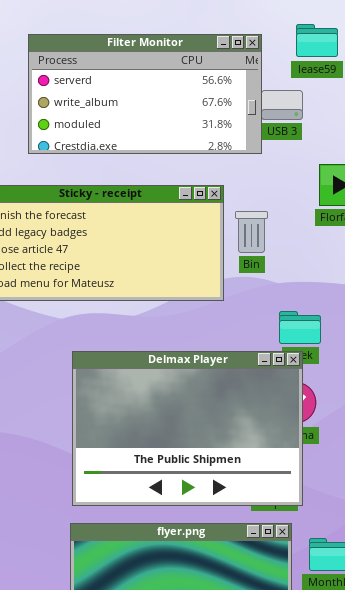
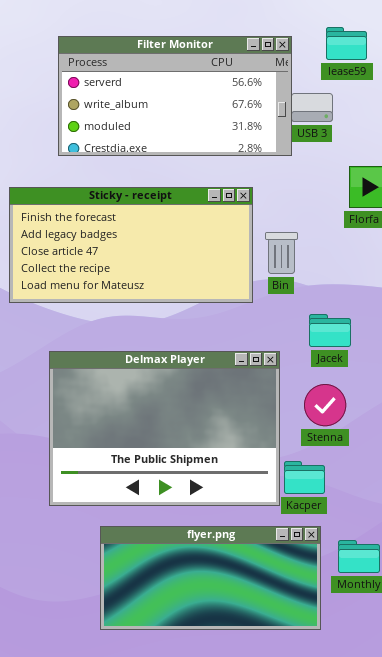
Bin: [235,211,268,253] -> [265,232,298,274], moved
Delmax Player: [72,351,303,506] -> [49,351,280,506], moved

